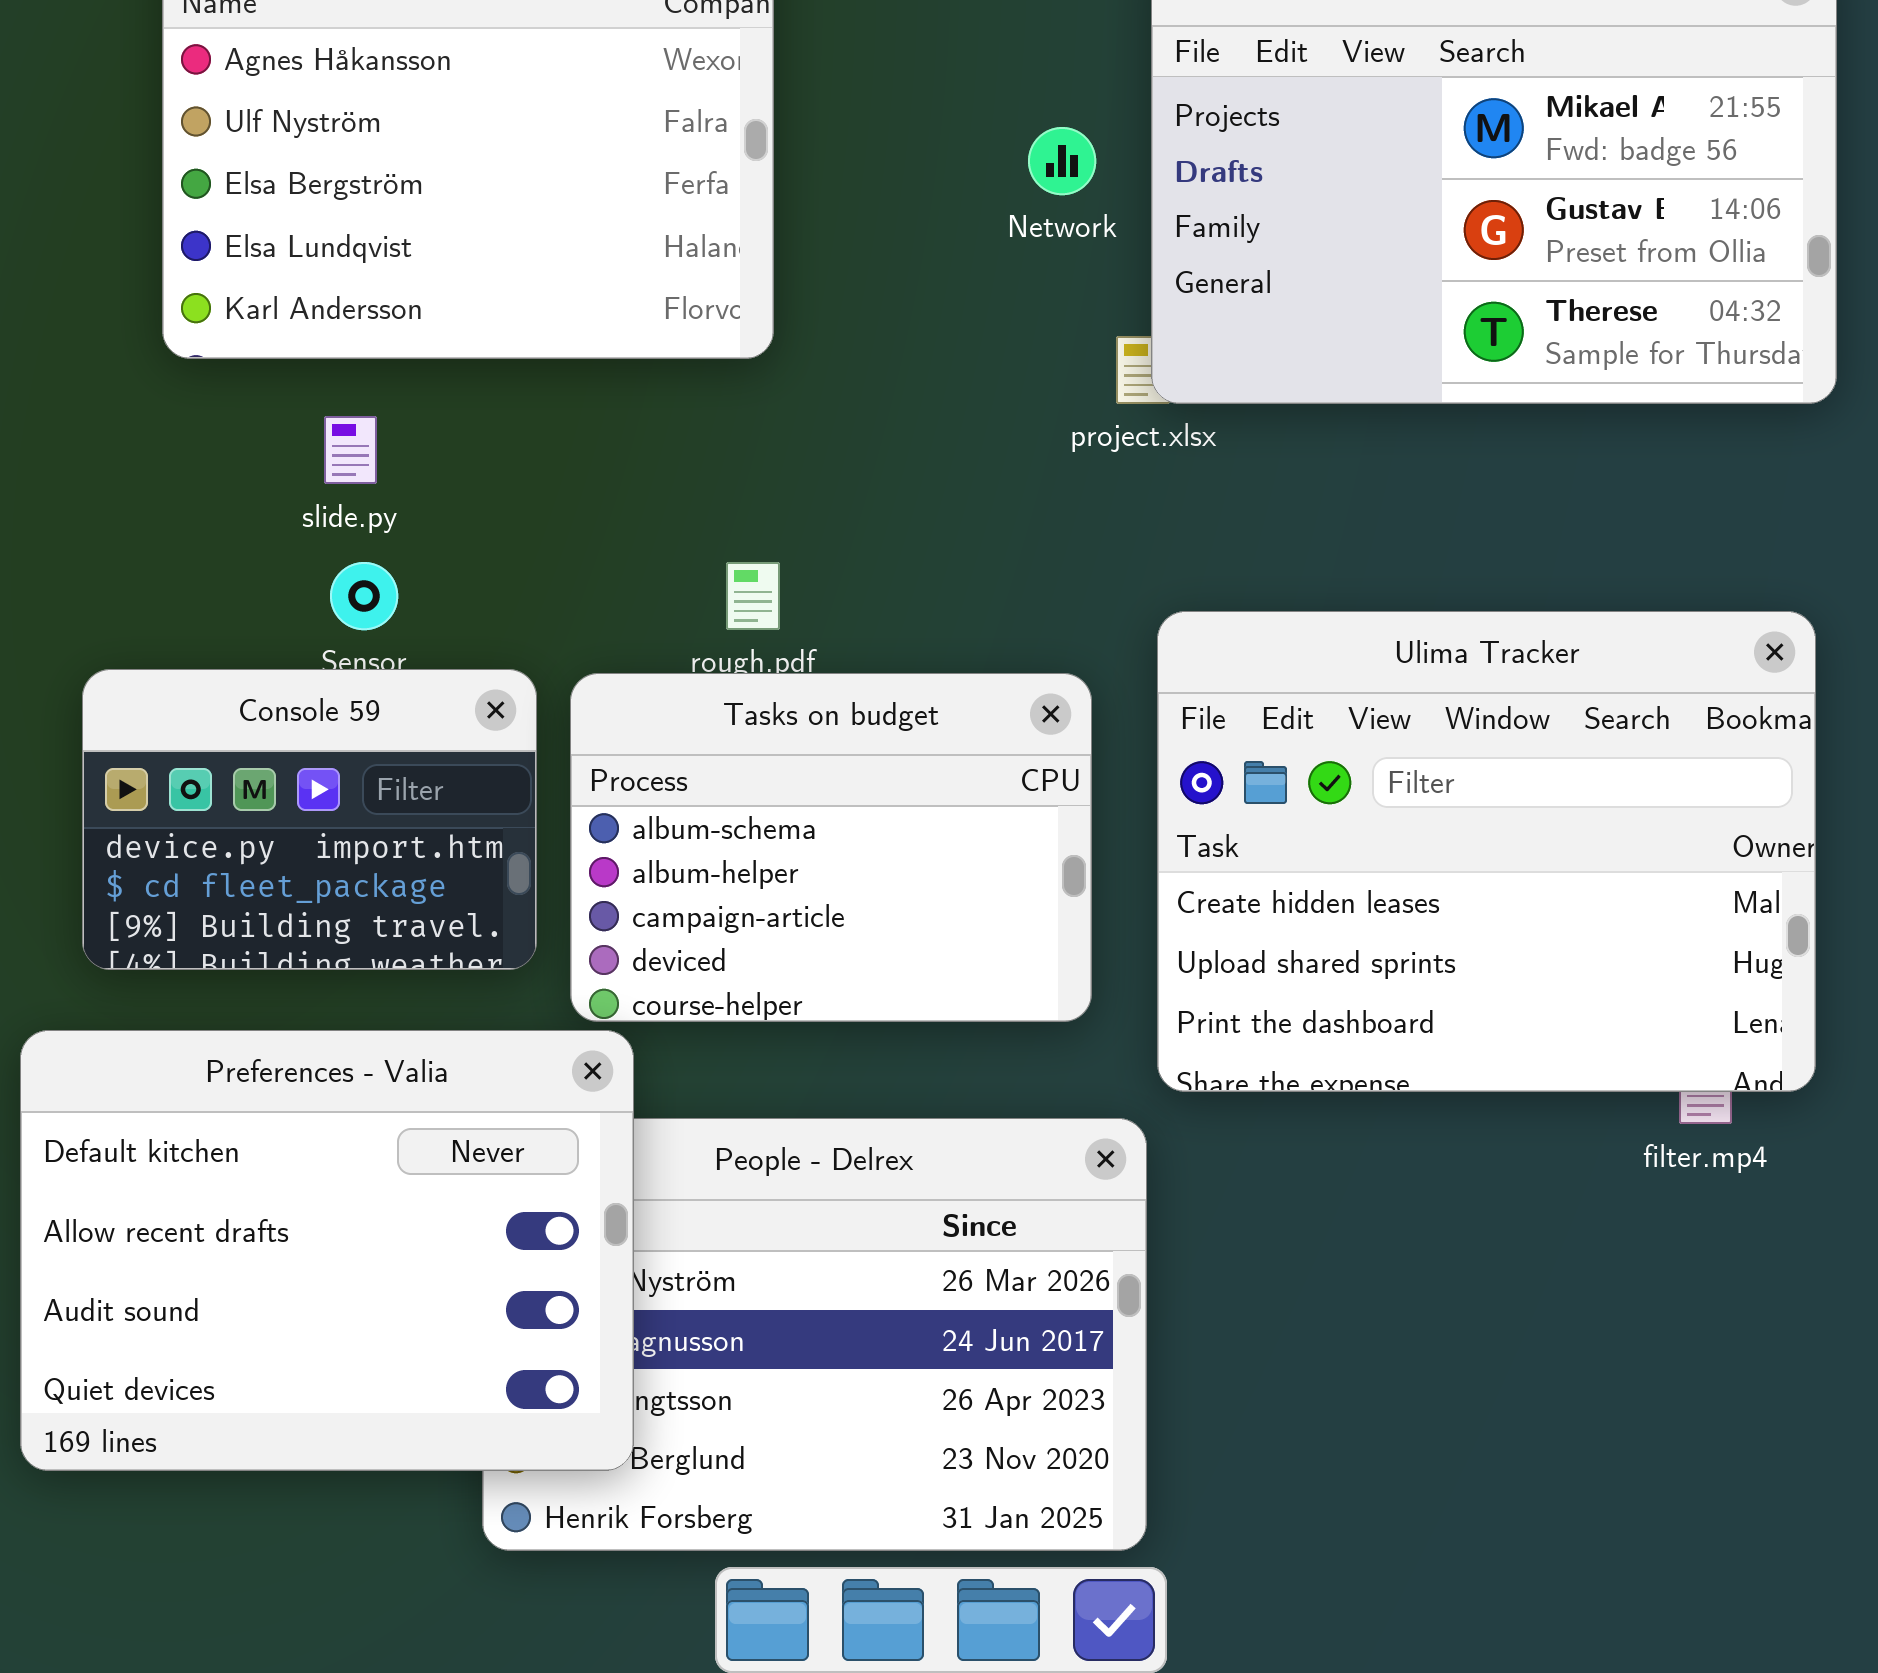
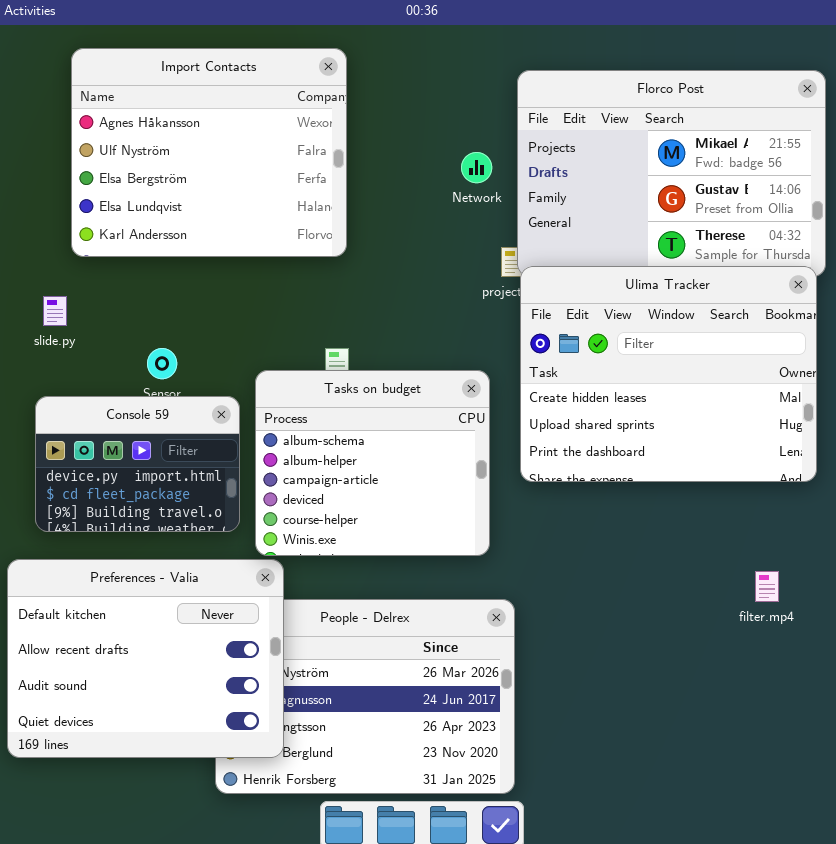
slide.py: [324,416,377,484] -> [43,296,67,326], moved
Ulima Tracker: [1157,611,1816,1092] -> [520,266,817,482], moved
Tasks on budget: [570,673,1092,1022] -> [255,370,490,556], resized

